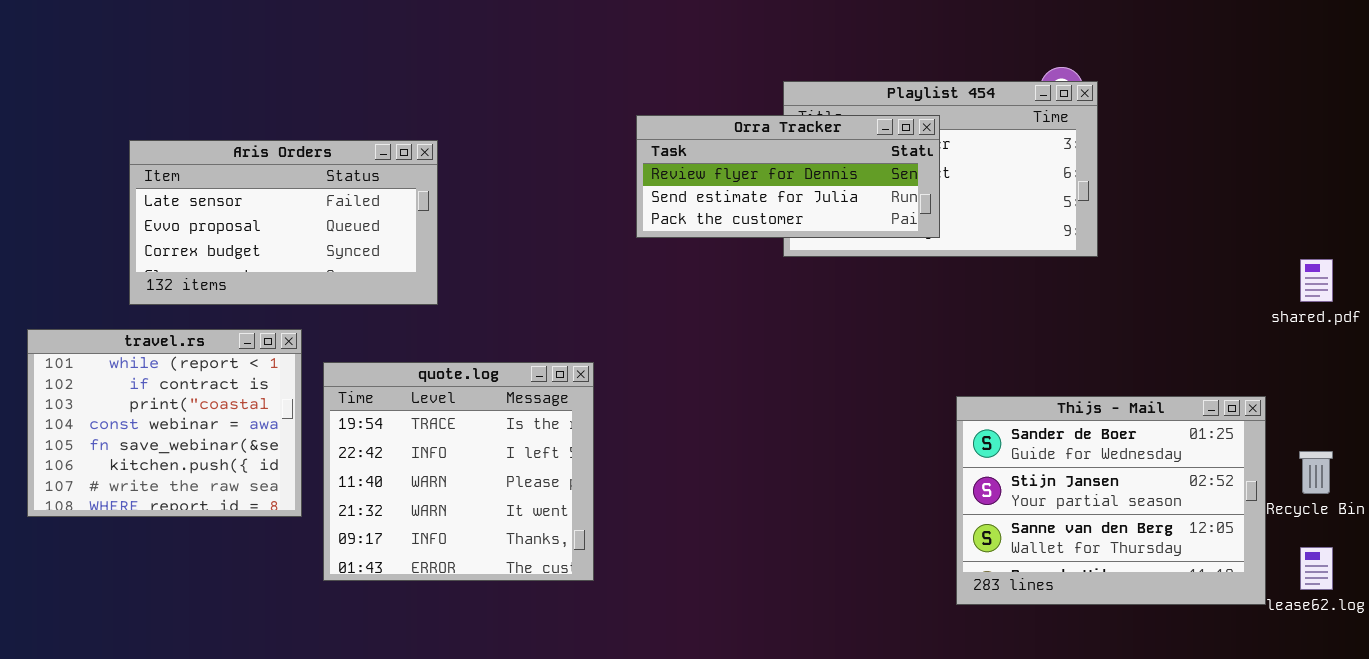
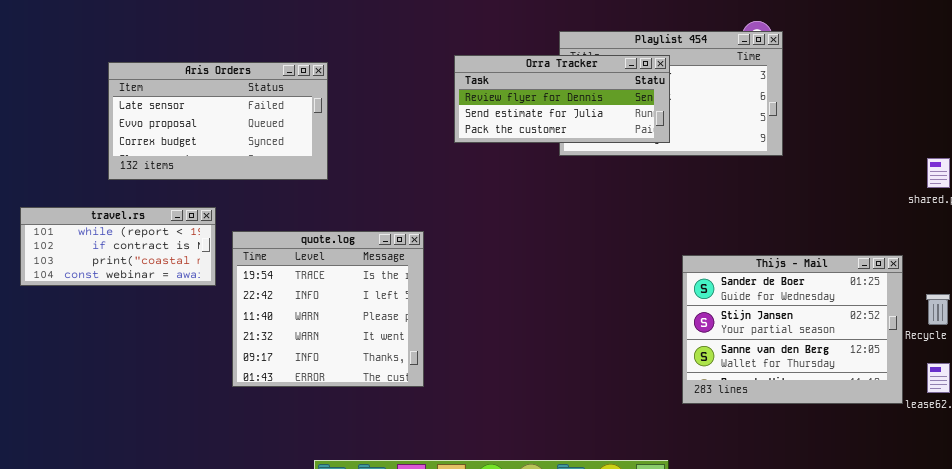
Aris Orders: [129,140,438,305] -> [108,62,328,180], moved
travel.rs: [27,329,302,517] -> [20,207,216,286], resized

